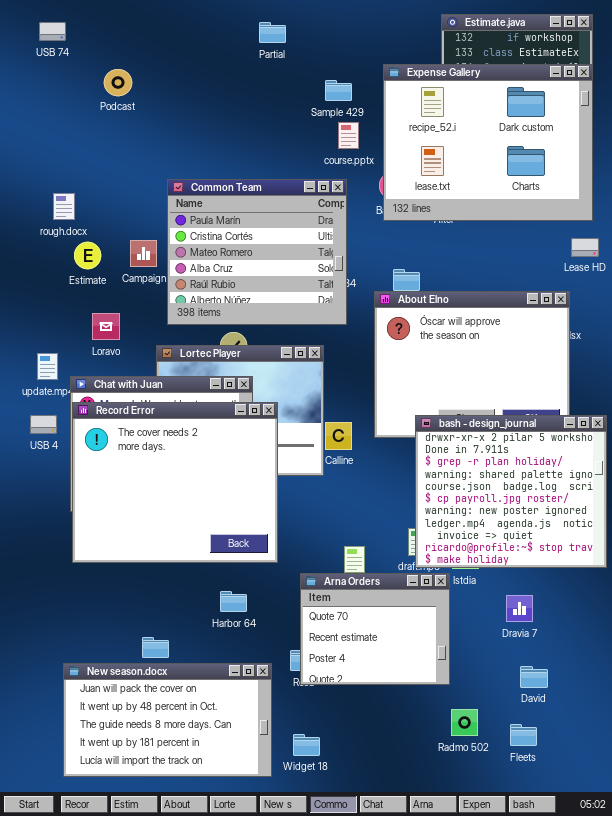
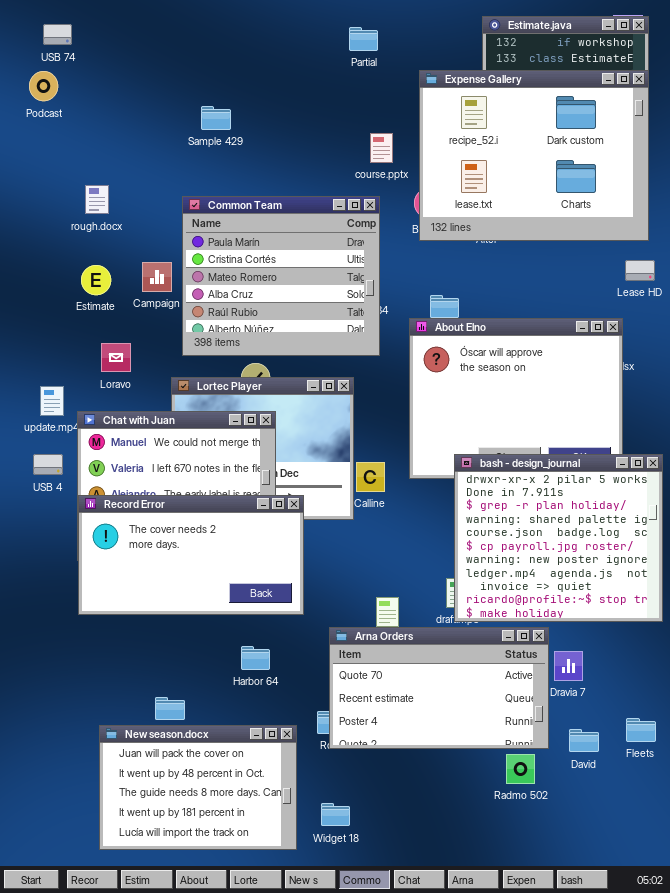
Partial: [259,22,286,43] -> [349,27,378,51], moved
Podcast: [104,69,132,96] -> [29,71,58,101], moved
Sample 429: [325,80,352,101] -> [201,106,231,130], moved
rough.docx: [53,193,75,220] -> [85,185,109,214], moved
Record Error: [72,402,278,563] -> [78,495,304,615], resized
Arna Orders: [300,573,450,685] -> [329,627,549,749], resized
New season.docx: [63,663,272,777] -> [99,725,297,850], resized
Radmo 502: [451,709,478,736] -> [506,754,535,784], moved
Fleets: [510,724,537,746] -> [626,718,656,742], moved

